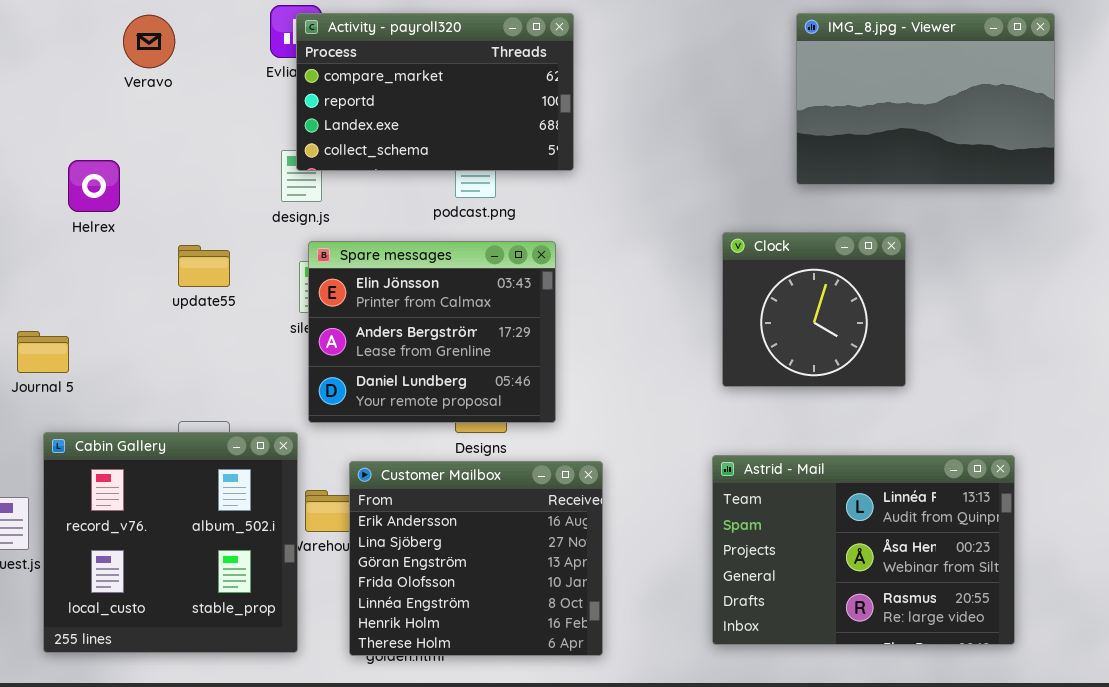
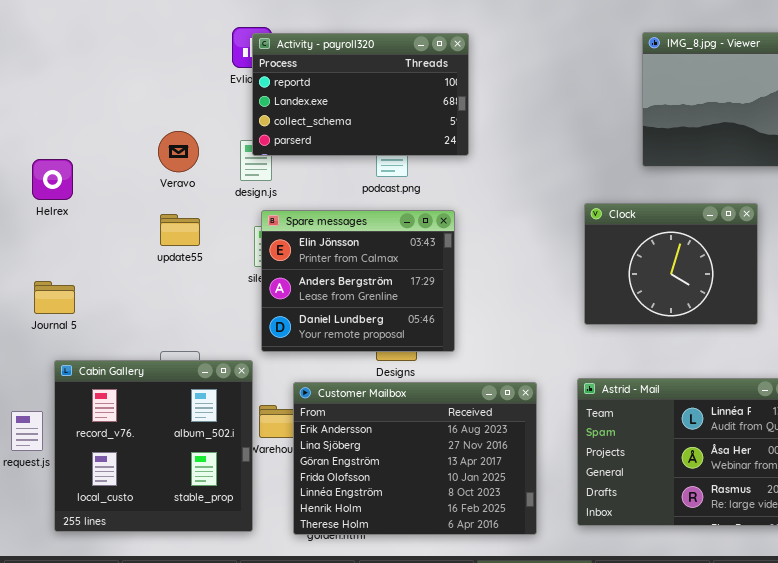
Activity - payroll320: [296,13,574,171] -> [252,33,469,156], scrolled down 1 row
Veravo: [123,15,175,68] -> [158,131,199,172], moved
Helrex: [68,160,120,212] -> [32,159,73,200], moved
Clock: [722,232,906,387] -> [584,203,758,325], resized
Customer Mailbox: [349,461,603,656] -> [293,382,537,535], resized

